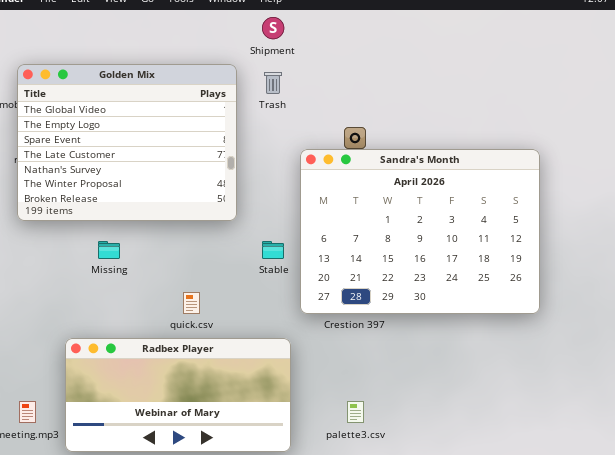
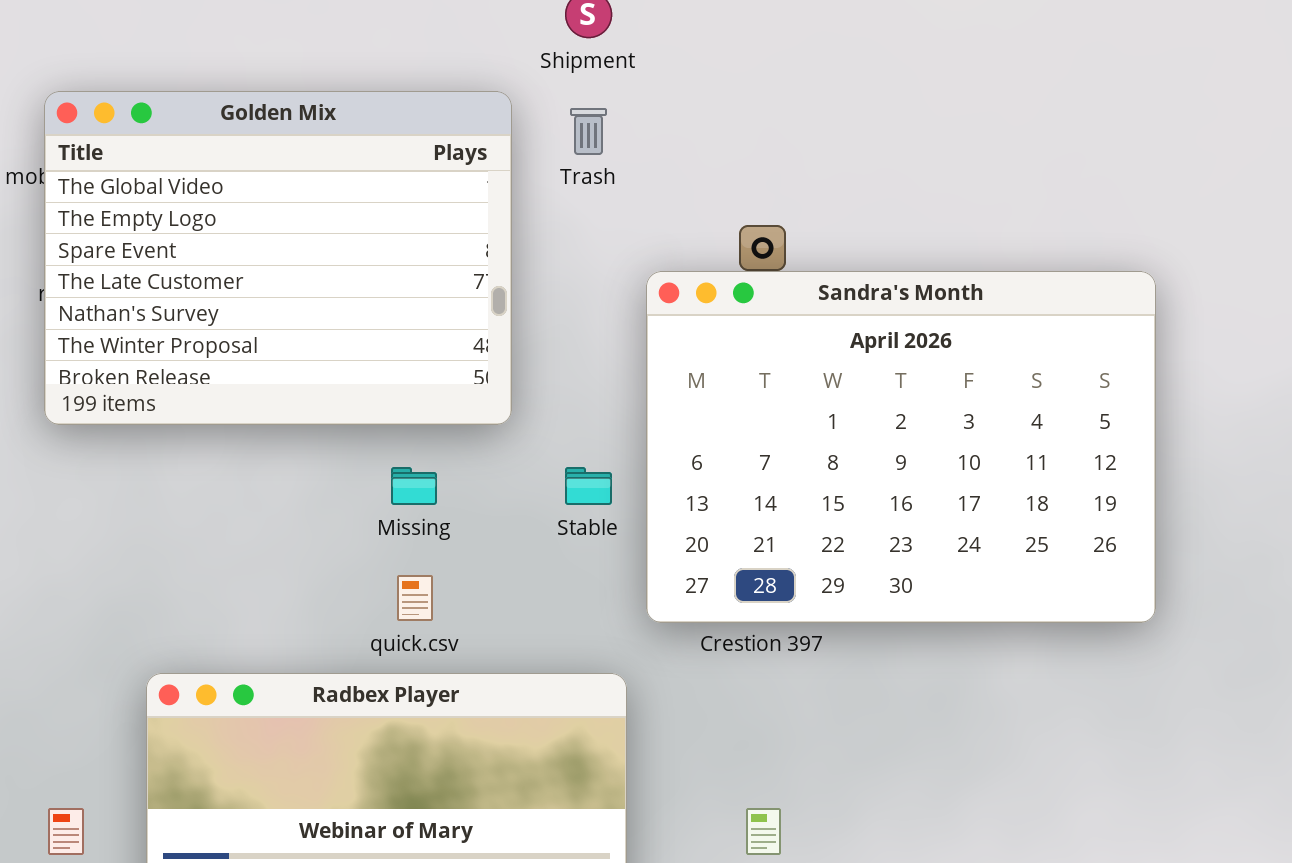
Missing: [98,241,120,259] -> [391,467,437,505], moved

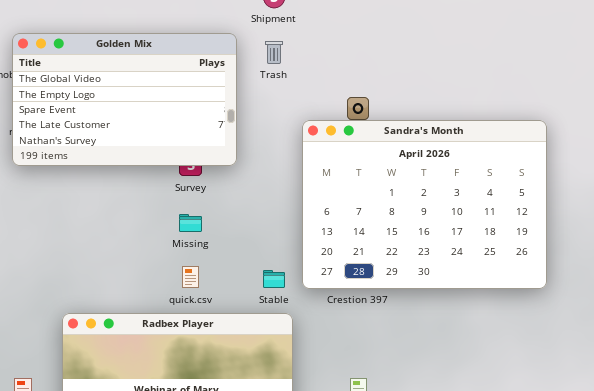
Golden Mix: [44,91,512,425] -> [12,33,237,166], resized
Stable: [565,467,612,505] -> [263,270,285,288], moved

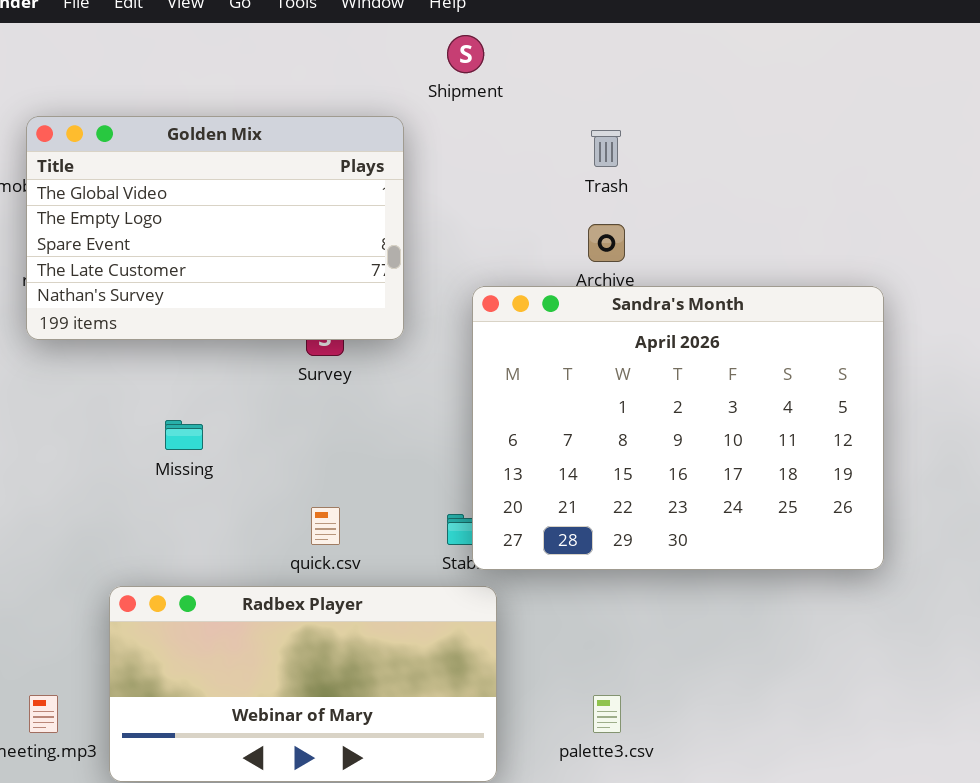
Trash: [265,41,283,64] -> [591,130,621,167], moved
Sandra's Month: [302,120,547,289] -> [472,286,884,570], moved
Missing: [179,214,202,232] -> [165,420,203,450], moved

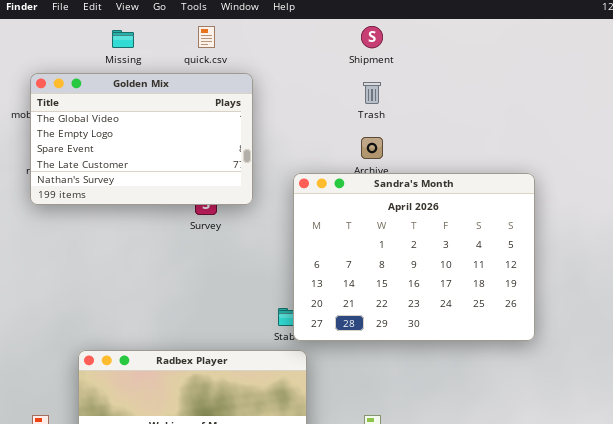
Shipment: [447,35,484,73] -> [361,26,383,48], moved
Missing: [165,420,203,450] -> [112,30,134,48], moved
quick.csv: [311,507,340,545] -> [198,26,215,48], moved

